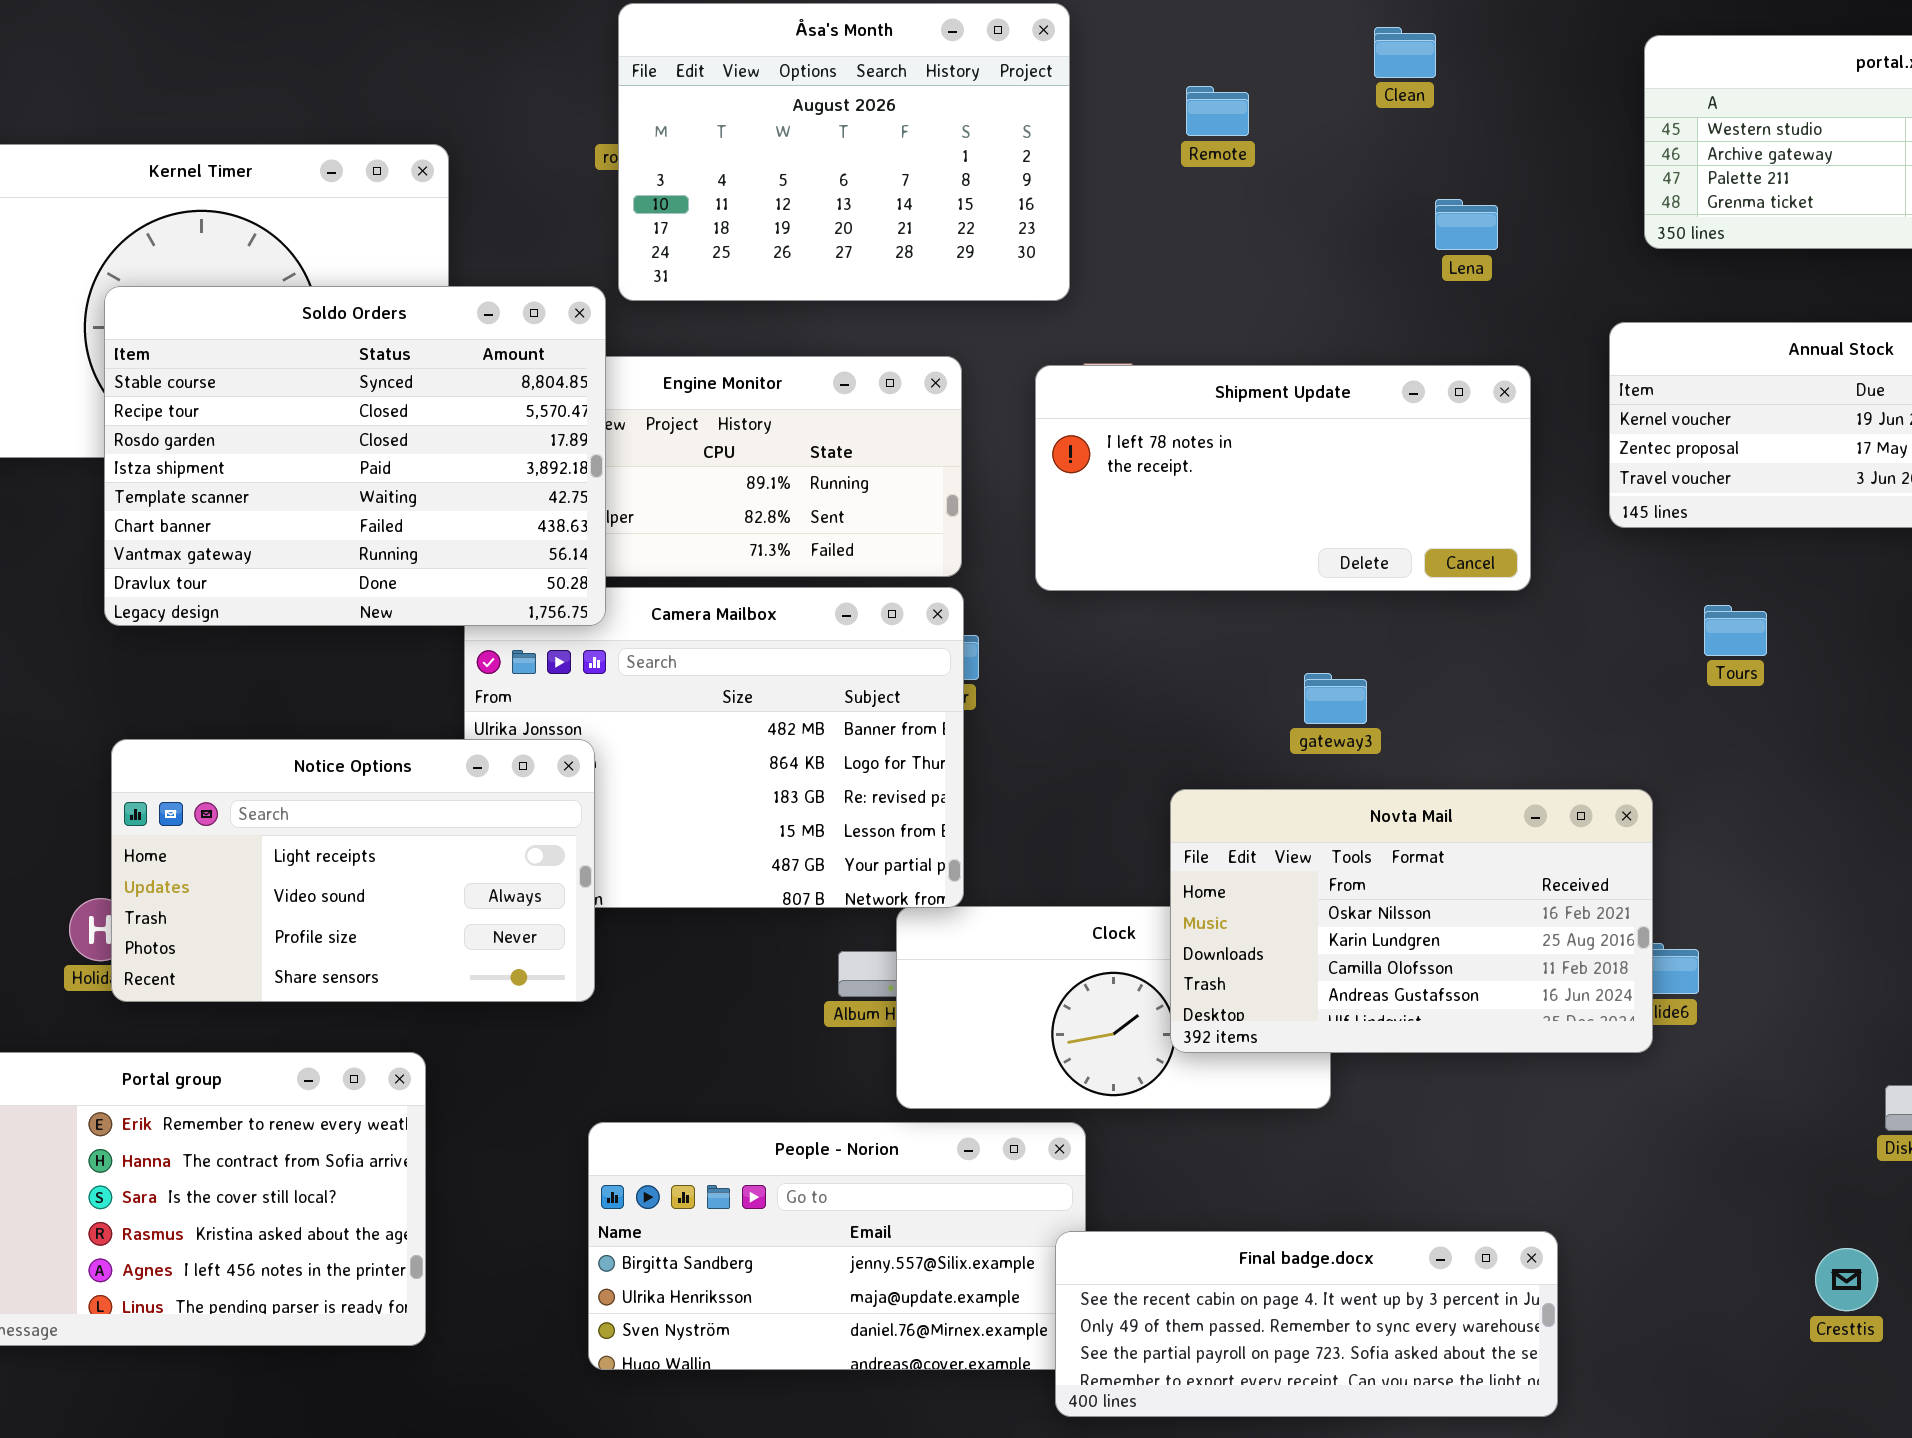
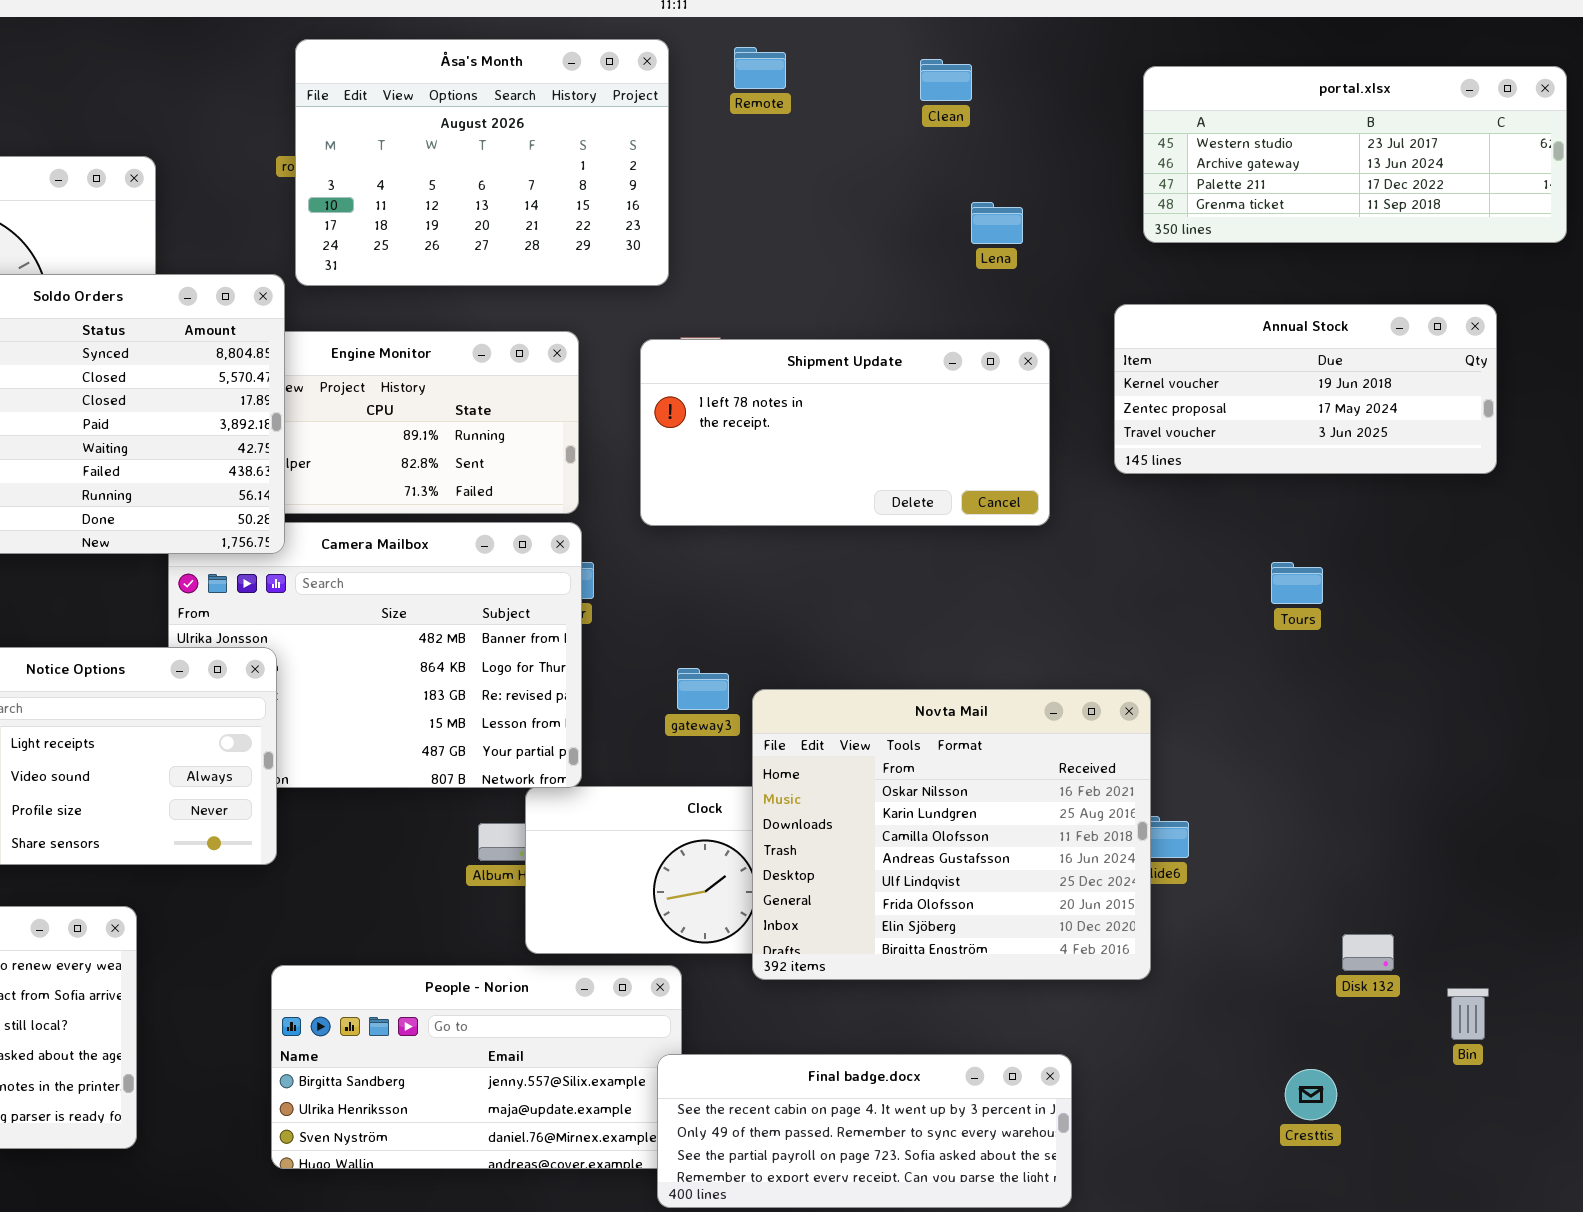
Remote: [1186,86,1249,136] -> [734,47,786,89], moved
Tours: [1704,605,1767,656] -> [1271,562,1323,604], moved
gateway3: [1304,673,1367,724] -> [677,668,729,710], moved
Novta Mail: [1170,789,1653,1053] -> [752,689,1151,980], resized

